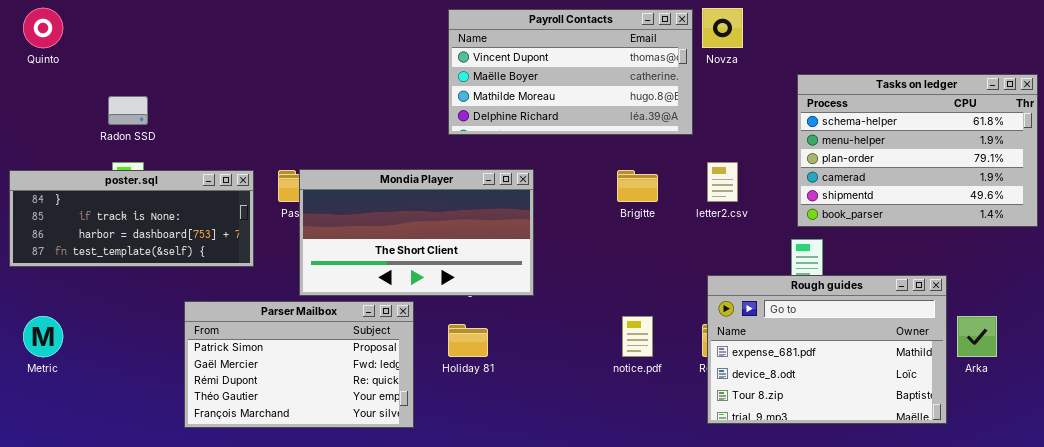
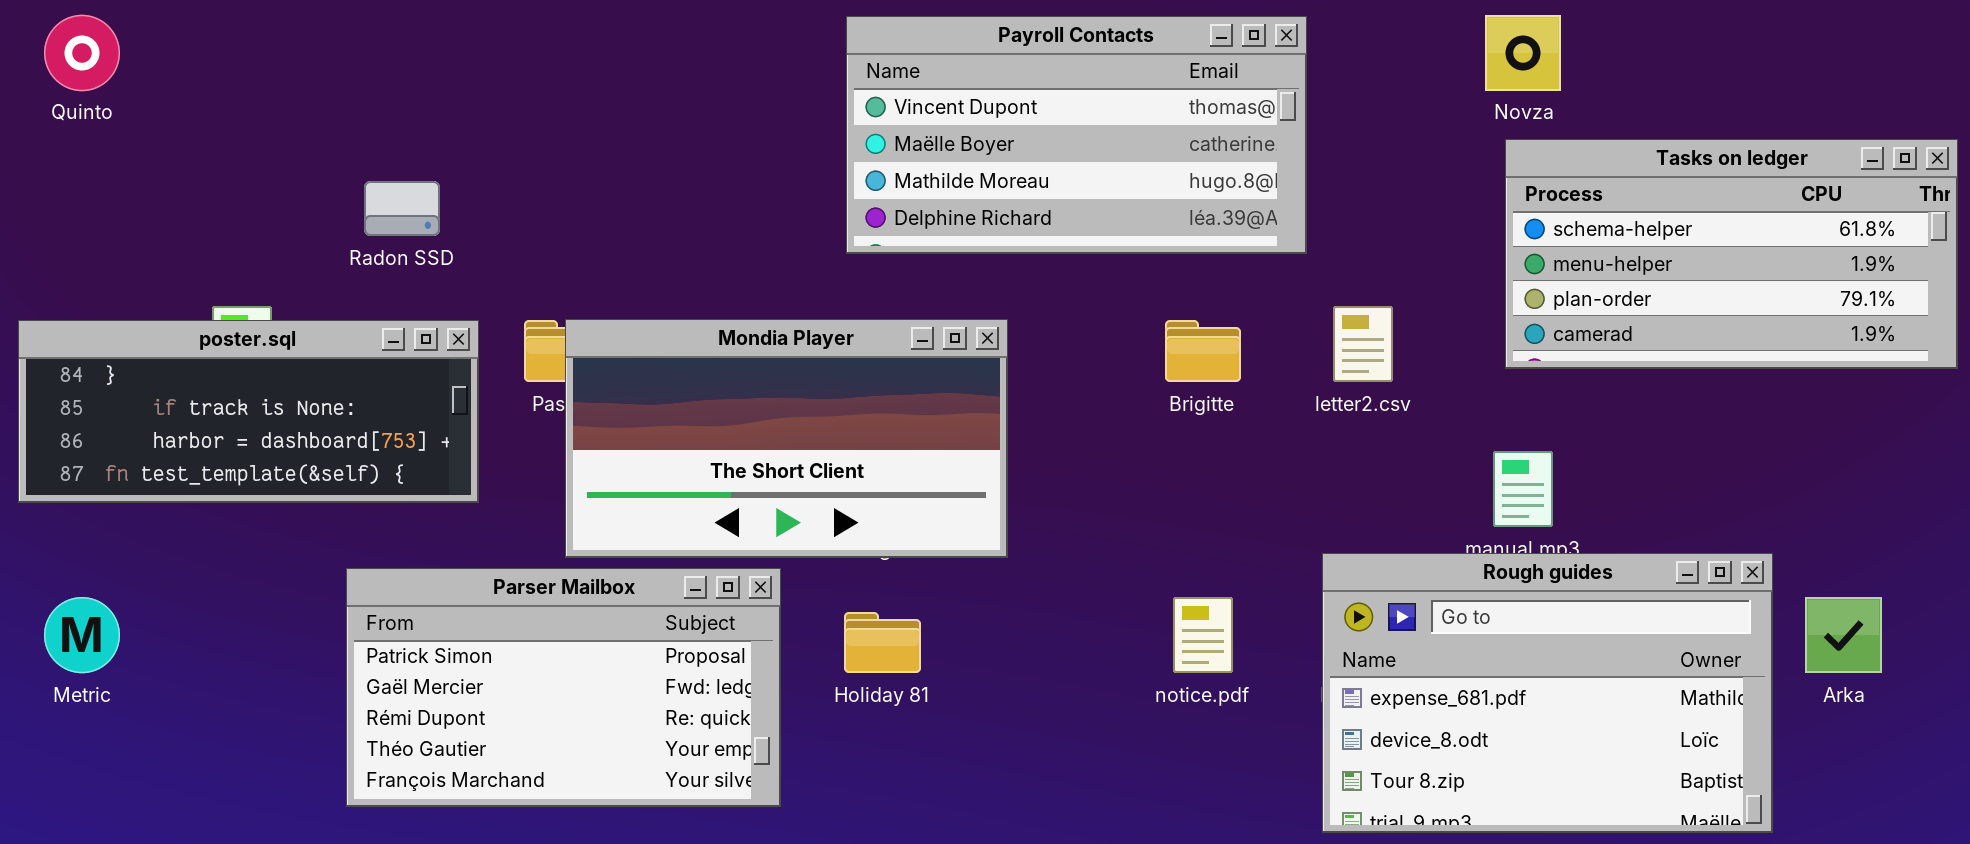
Novza: [702,8,743,48] -> [1485,15,1561,91], moved
Tasks on ledger: [797,74,1038,227] -> [1505,139,1958,369], resized
Radon SSD: [108,96,148,125] -> [364,181,440,236], moved
Rough guides: [707,275,947,424] -> [1322,553,1773,833], moved

